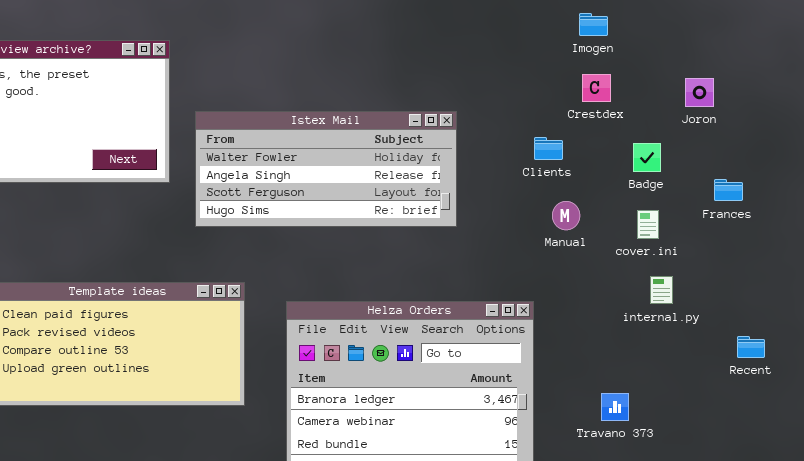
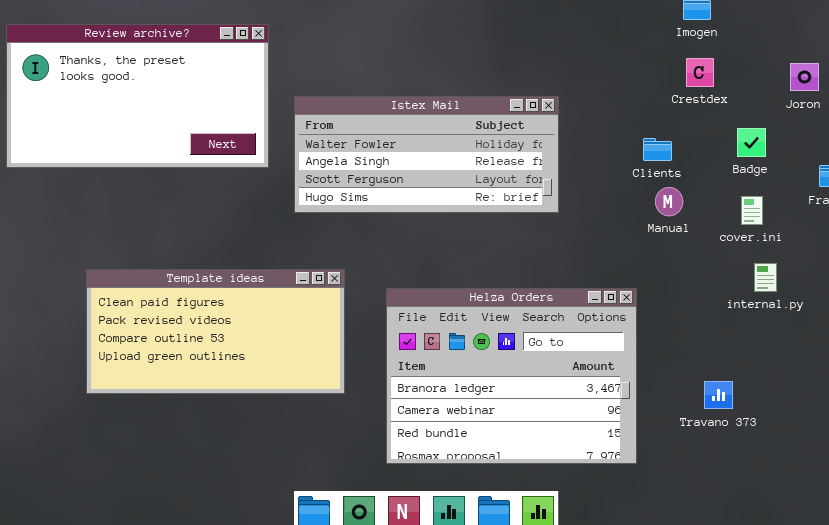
Clients: [534,137,563,160] -> [643,138,672,161], moved

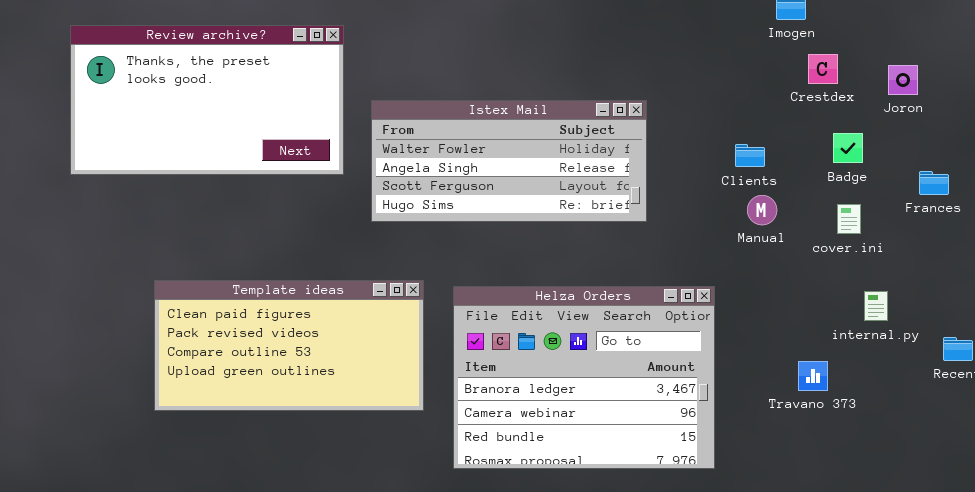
Crestdex: [686,58,714,87] -> [808,54,838,84], moved
internal.py: [754,263,777,292] -> [864,291,888,321], moved
Helza Orders: [386,288,637,464] -> [453,286,715,469], moved
Travano 373: [704,381,733,409] -> [798,361,828,391], moved

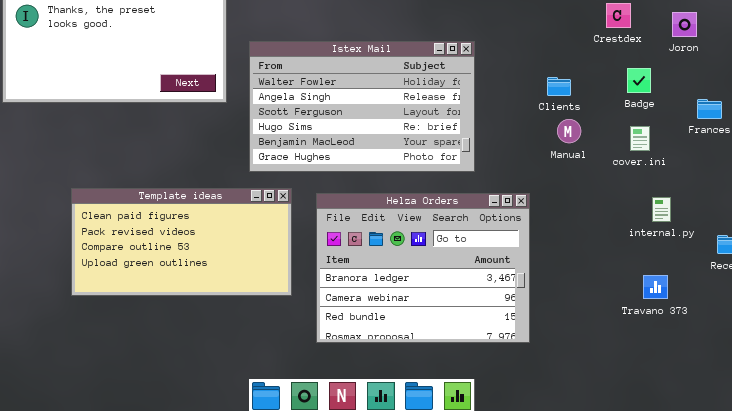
Istex Mail: [371,100,647,222] -> [249,41,475,172], resized
Travano 373: [798,361,828,391] -> [643,275,668,299], moved

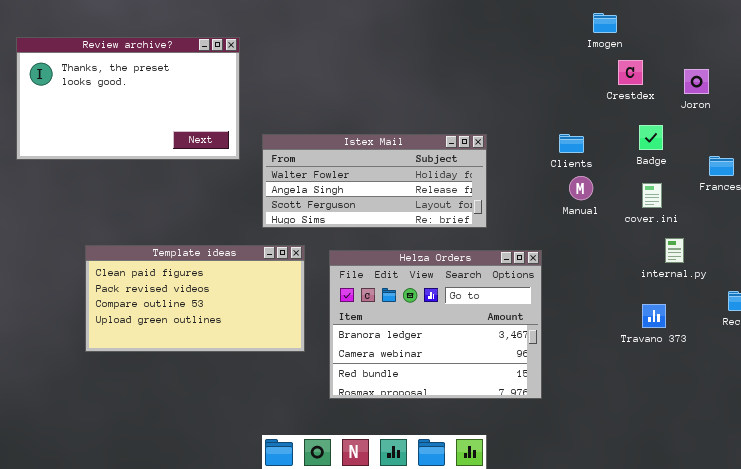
Istex Mail: [249,41,475,172] -> [262,134,487,228], resized
internal.py: [652,197,671,222] -> [665,238,684,263], moved
Travano 373: [643,275,668,299] -> [642,304,666,328], moved

